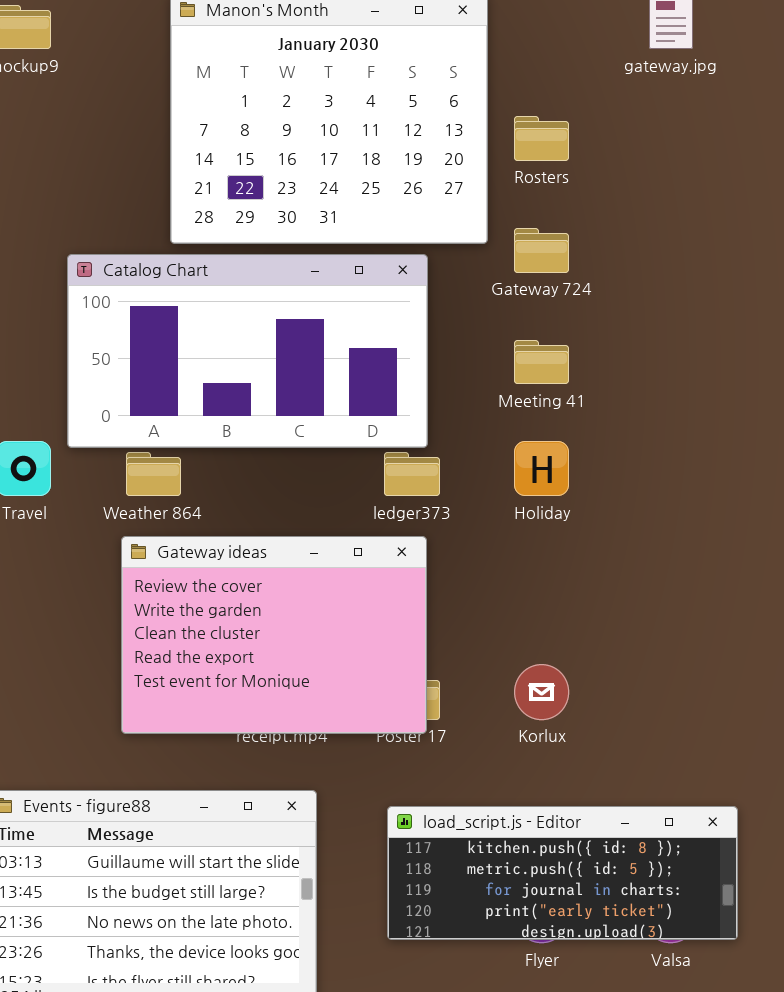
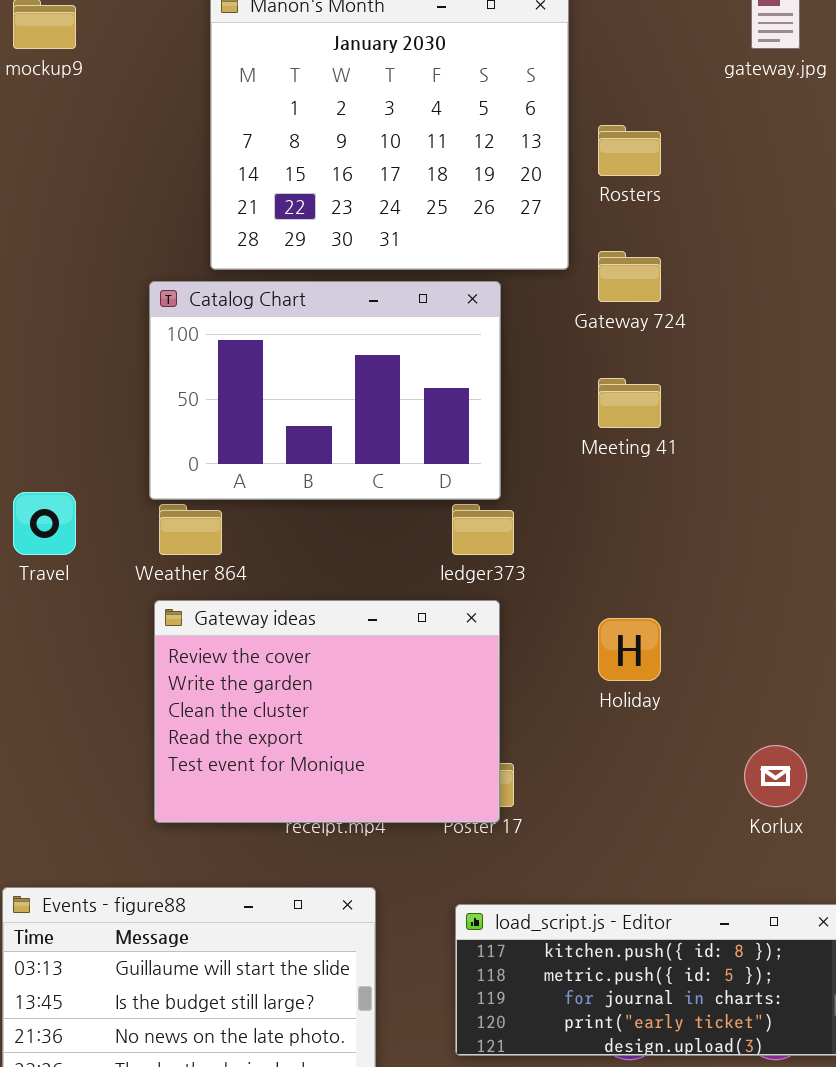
Catalog Chart: [67,254,428,448] -> [149,281,501,500], resized
Holiday: [514,441,569,496] -> [598,618,661,681], moved
Korlux: [514,664,569,720] -> [744,745,807,807], moved

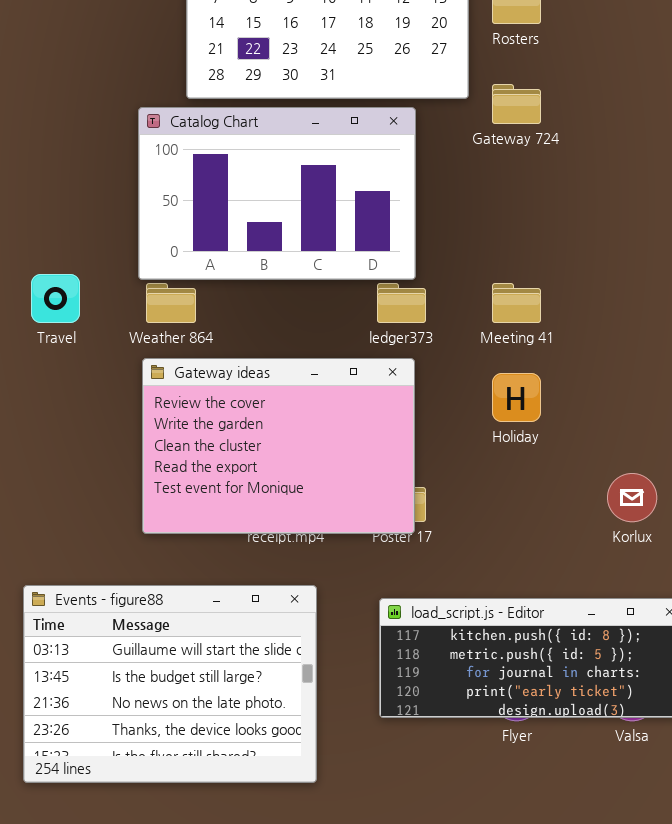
Meeting 41: [598,378,661,428] -> [492,283,541,323], moved

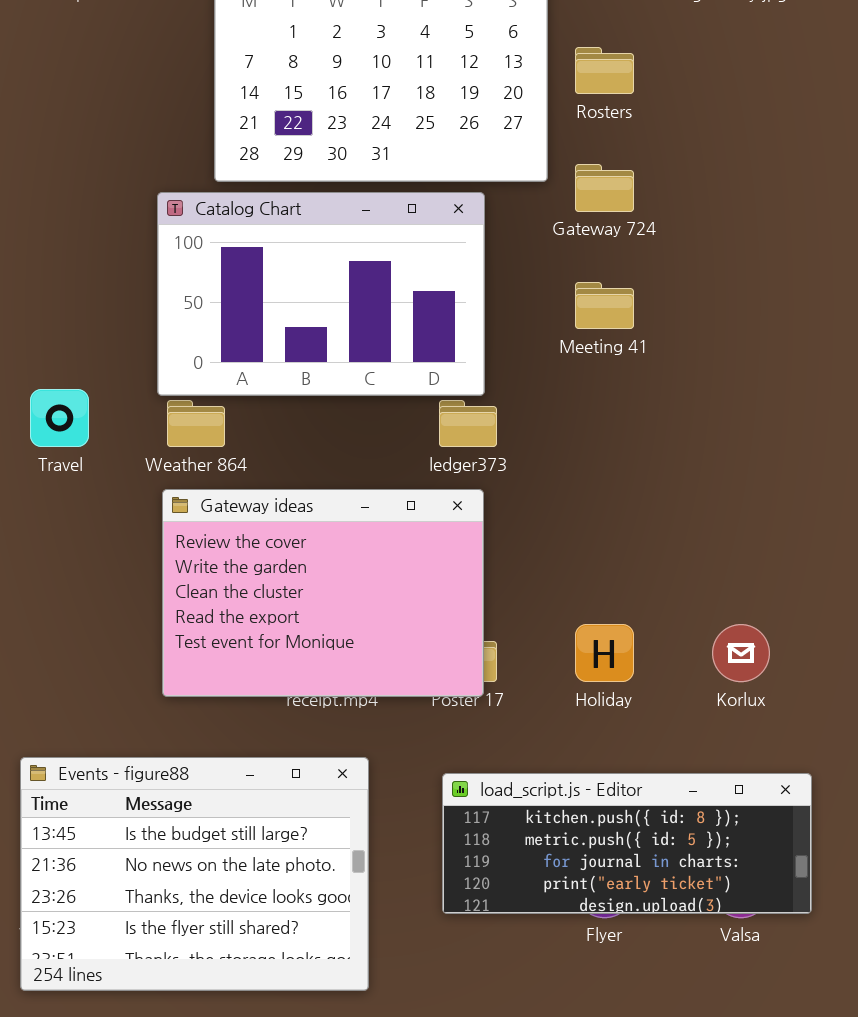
Meeting 41: [492,283,541,323] -> [575,282,634,329], moved
Holiday: [492,373,541,422] -> [575,624,634,682], moved
Events - figure88: [23,585,317,783] -> [20,757,369,991], scrolled down 1 row

